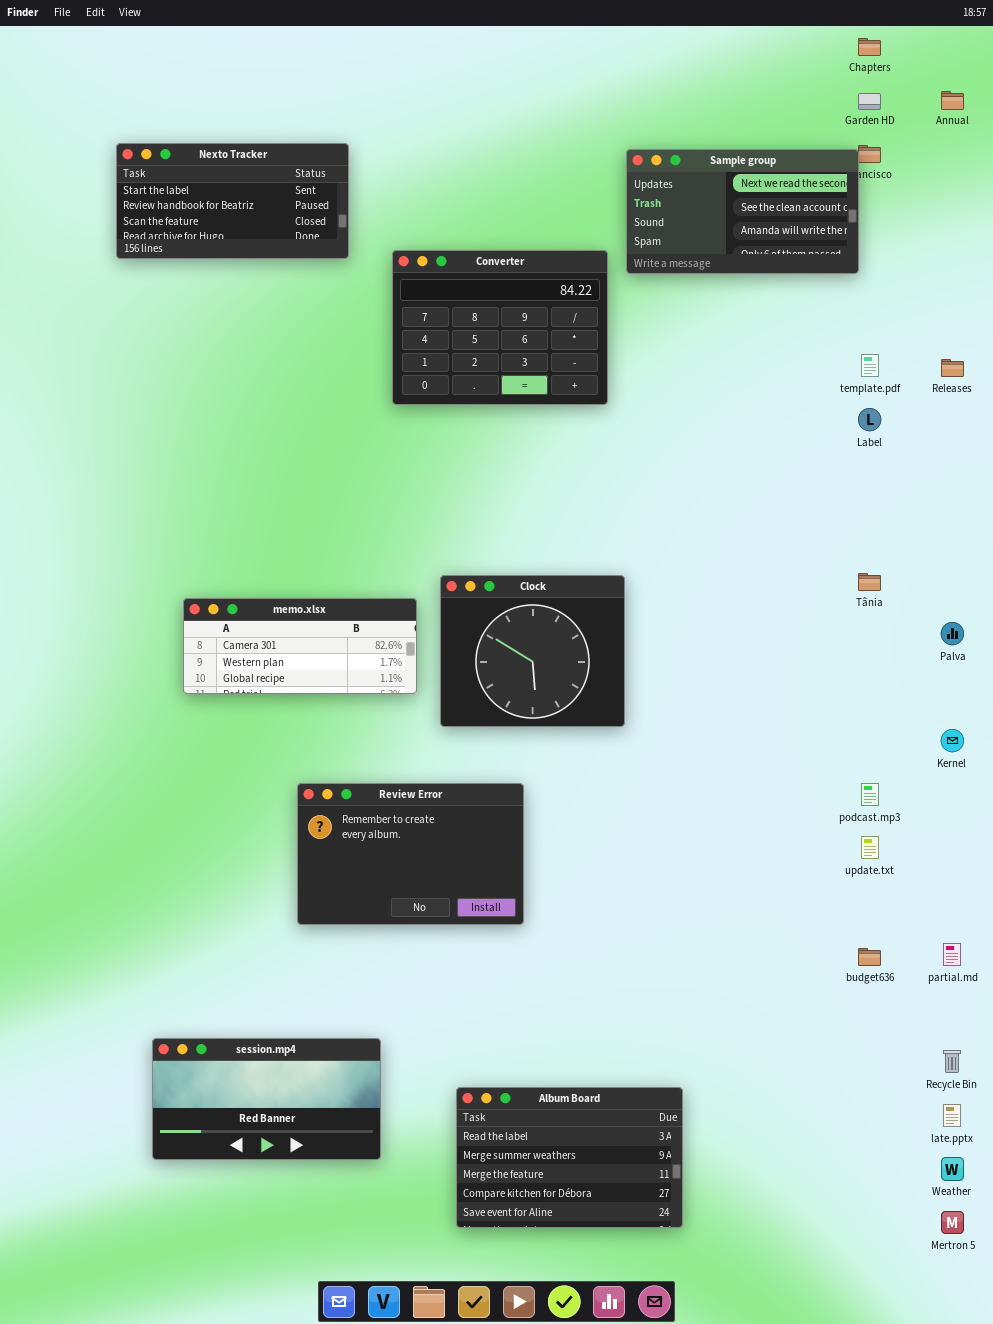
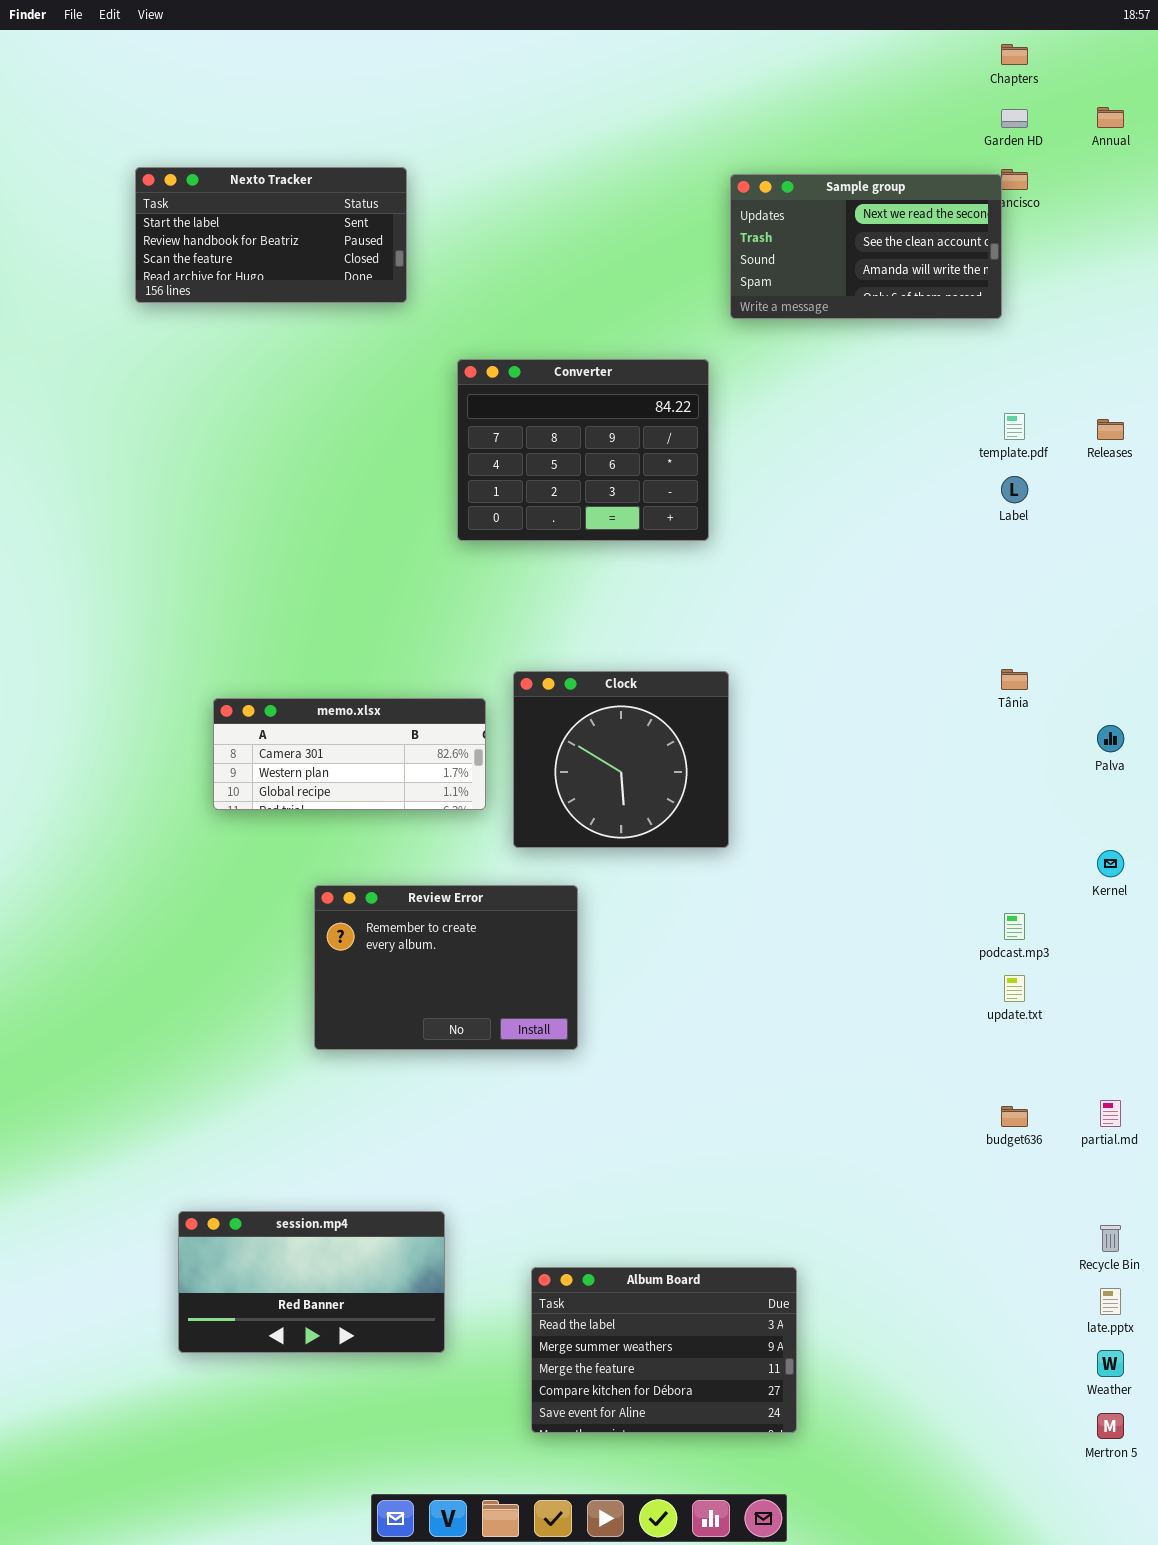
Converter: [392,250,608,405] -> [457,359,709,541], moved
Review Error: [297,783,524,925] -> [314,885,578,1050], moved

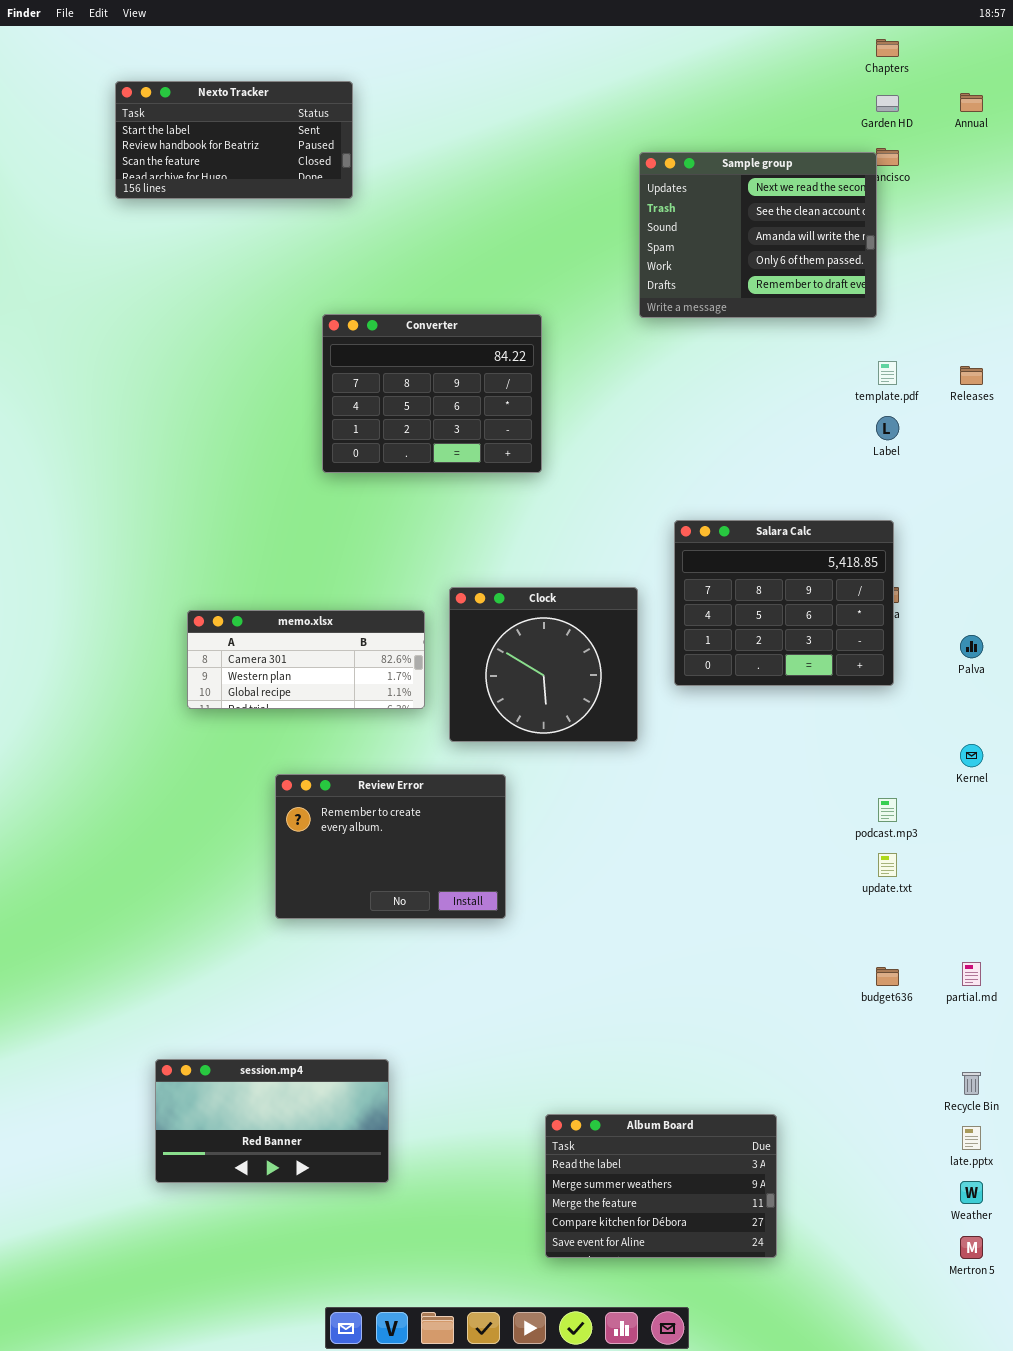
Nexto Tracker: [135,167,407,303] -> [115,81,353,199], moved
Sample group: [730,174,1002,319] -> [639,152,877,318], resized
Converter: [457,359,709,541] -> [322,314,542,473], moved
Salara Calc: none -> [674,520,894,686], opened
Album Board: [531,1267,797,1433] -> [545,1114,777,1258], moved

